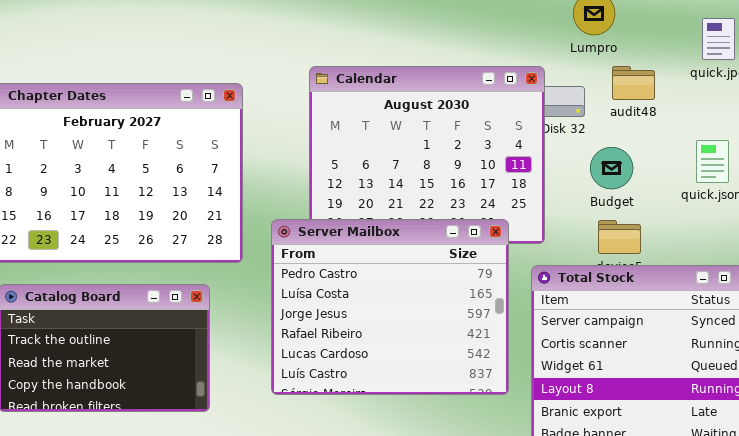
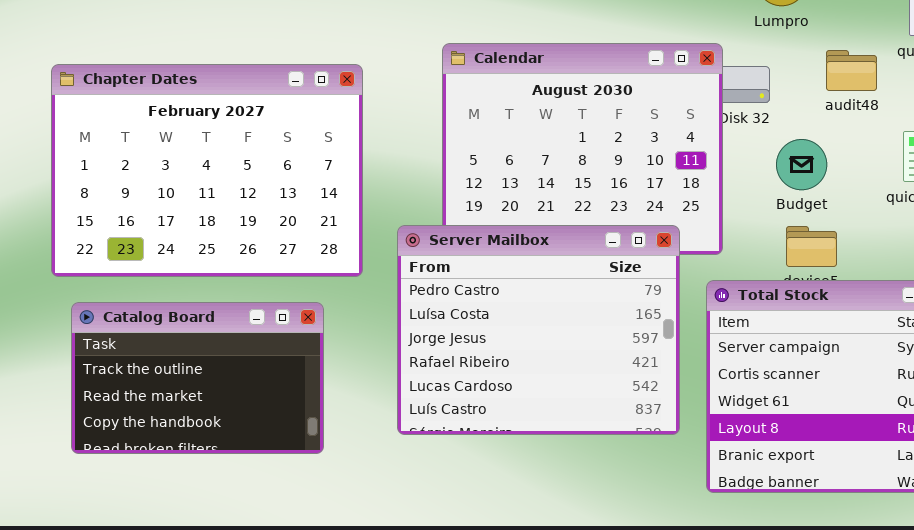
audit48: [612,66,655,100] -> [826,50,877,91], moved

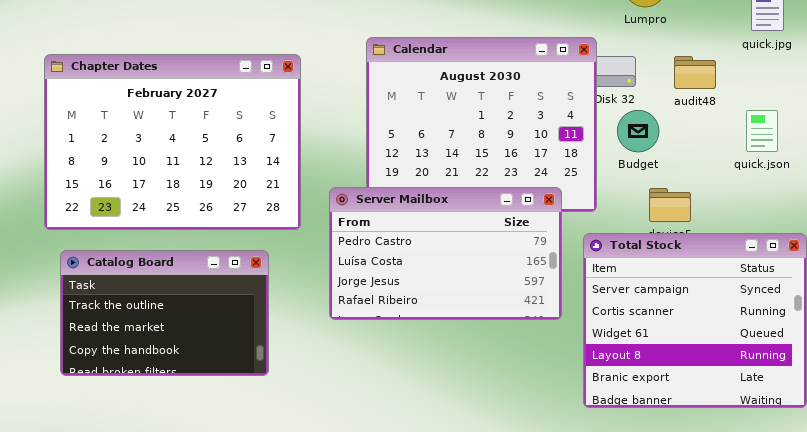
audit48: [826,50,877,91] -> [674,56,716,89], moved
Budget: [776,139,827,190] -> [617,110,659,152], moved
Server Mailbox: [397,225,680,435] -> [329,187,562,320], resized

